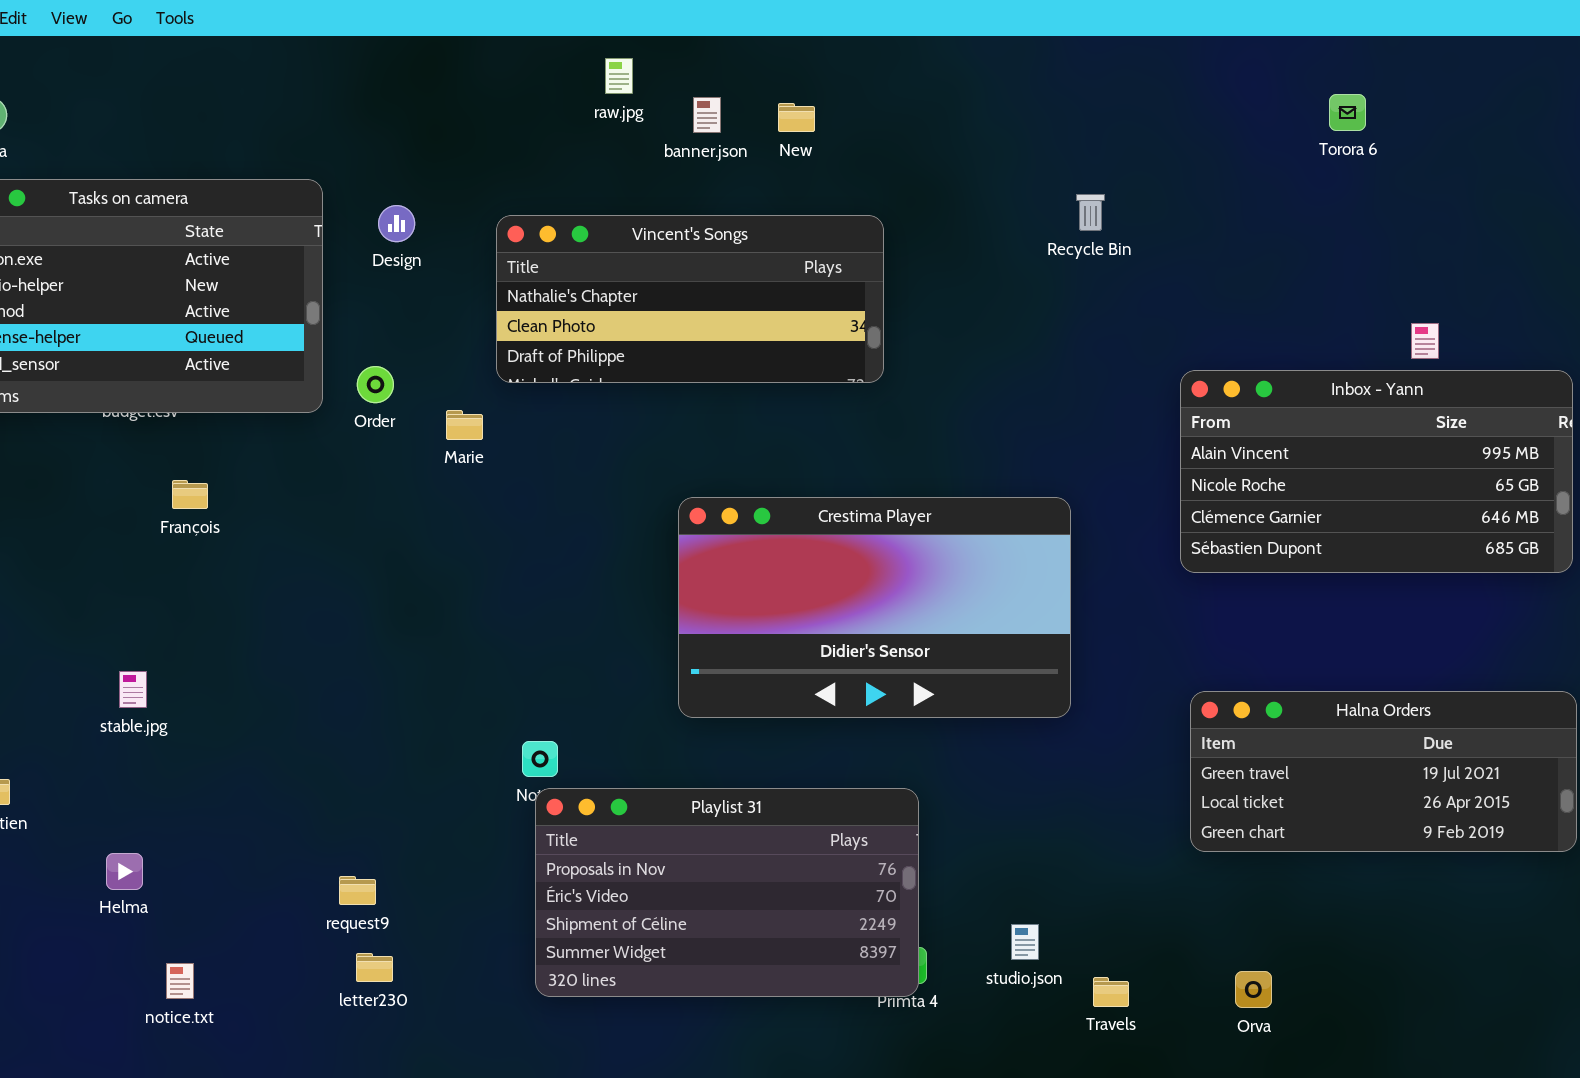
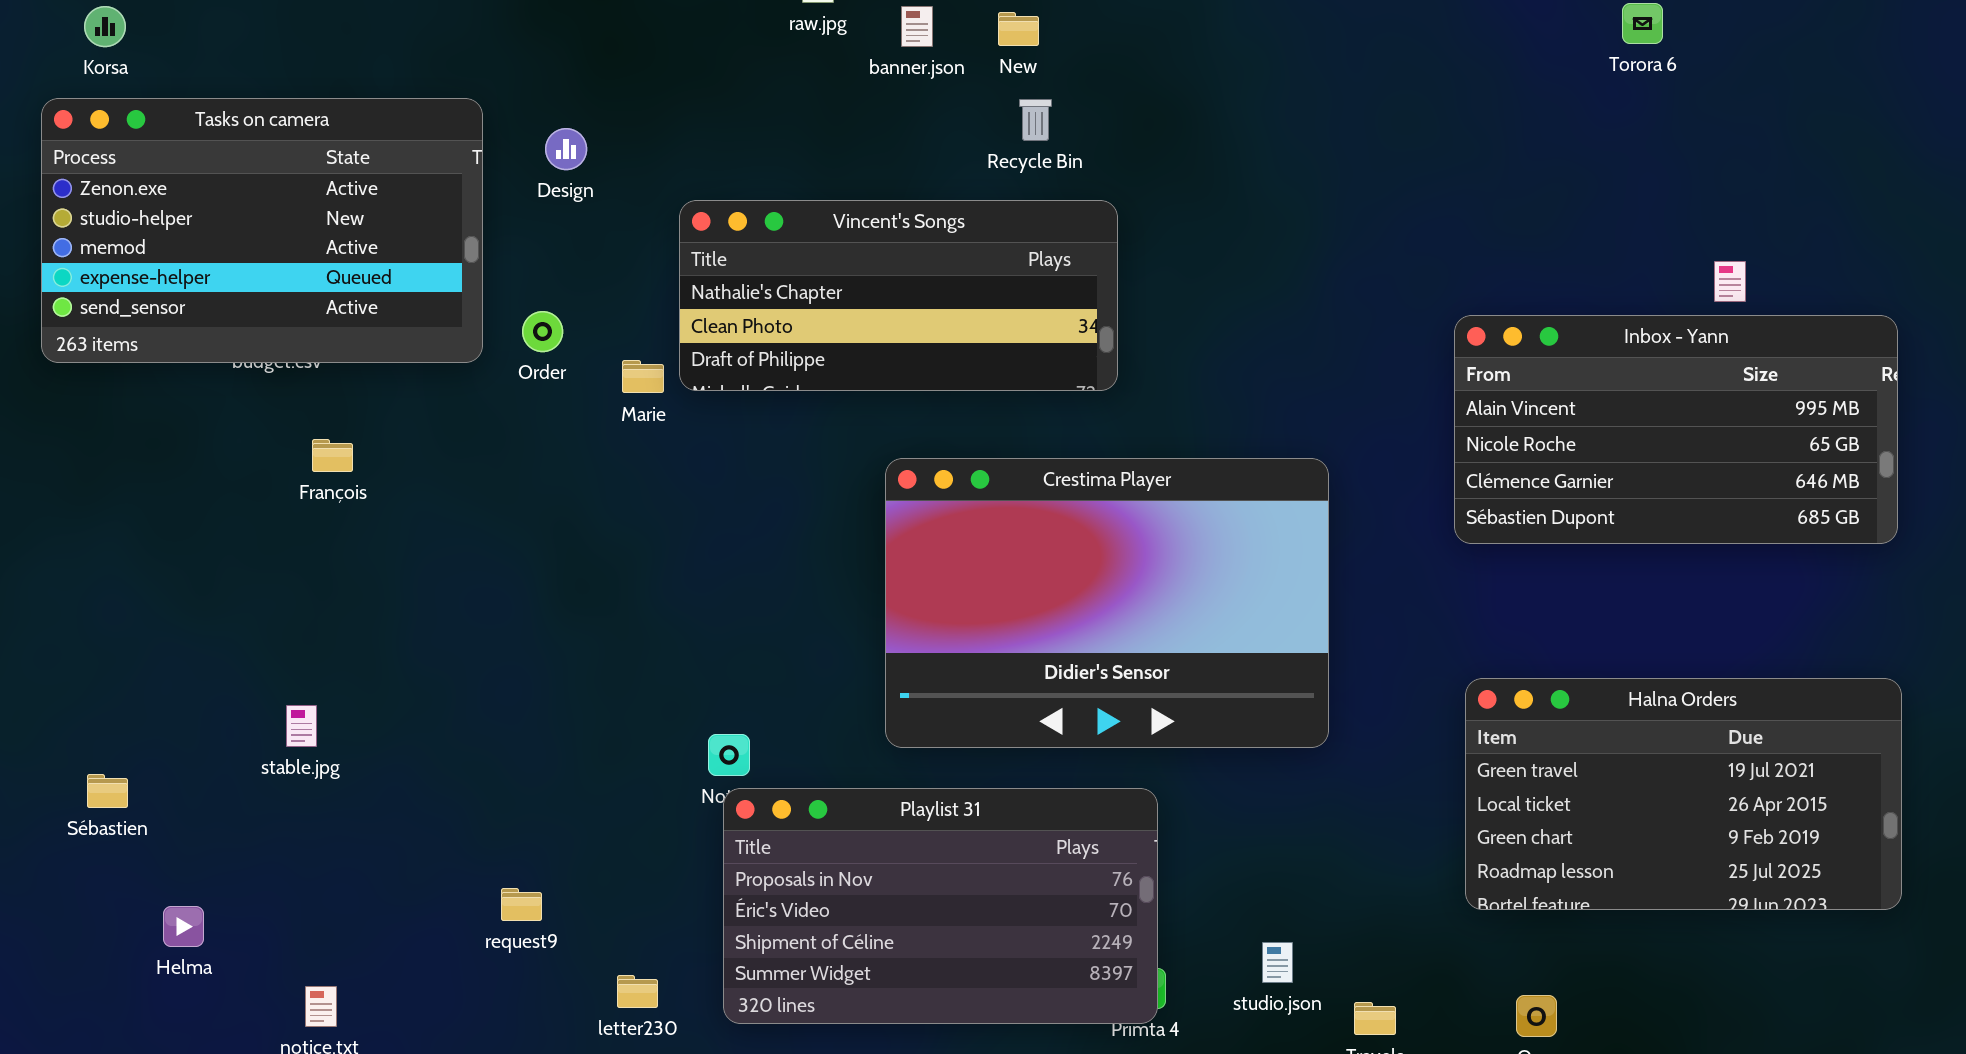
Recycle Bin: [1076,194,1105,231] -> [1019,99,1052,141], moved
Vincent's Songs: [496,215,884,383] -> [679,200,1118,391], moved
Crestima Player: [678,497,1071,718] -> [885,458,1329,748], resized
stable.jpg: [119,671,147,708] -> [286,705,317,747], moved
Halna Orders: [1190,691,1577,852] -> [1465,678,1902,910], resized
Helma: [106,853,143,890] -> [163,906,204,947], moved
letter230: [356,953,393,982] -> [617,975,658,1008], moved

